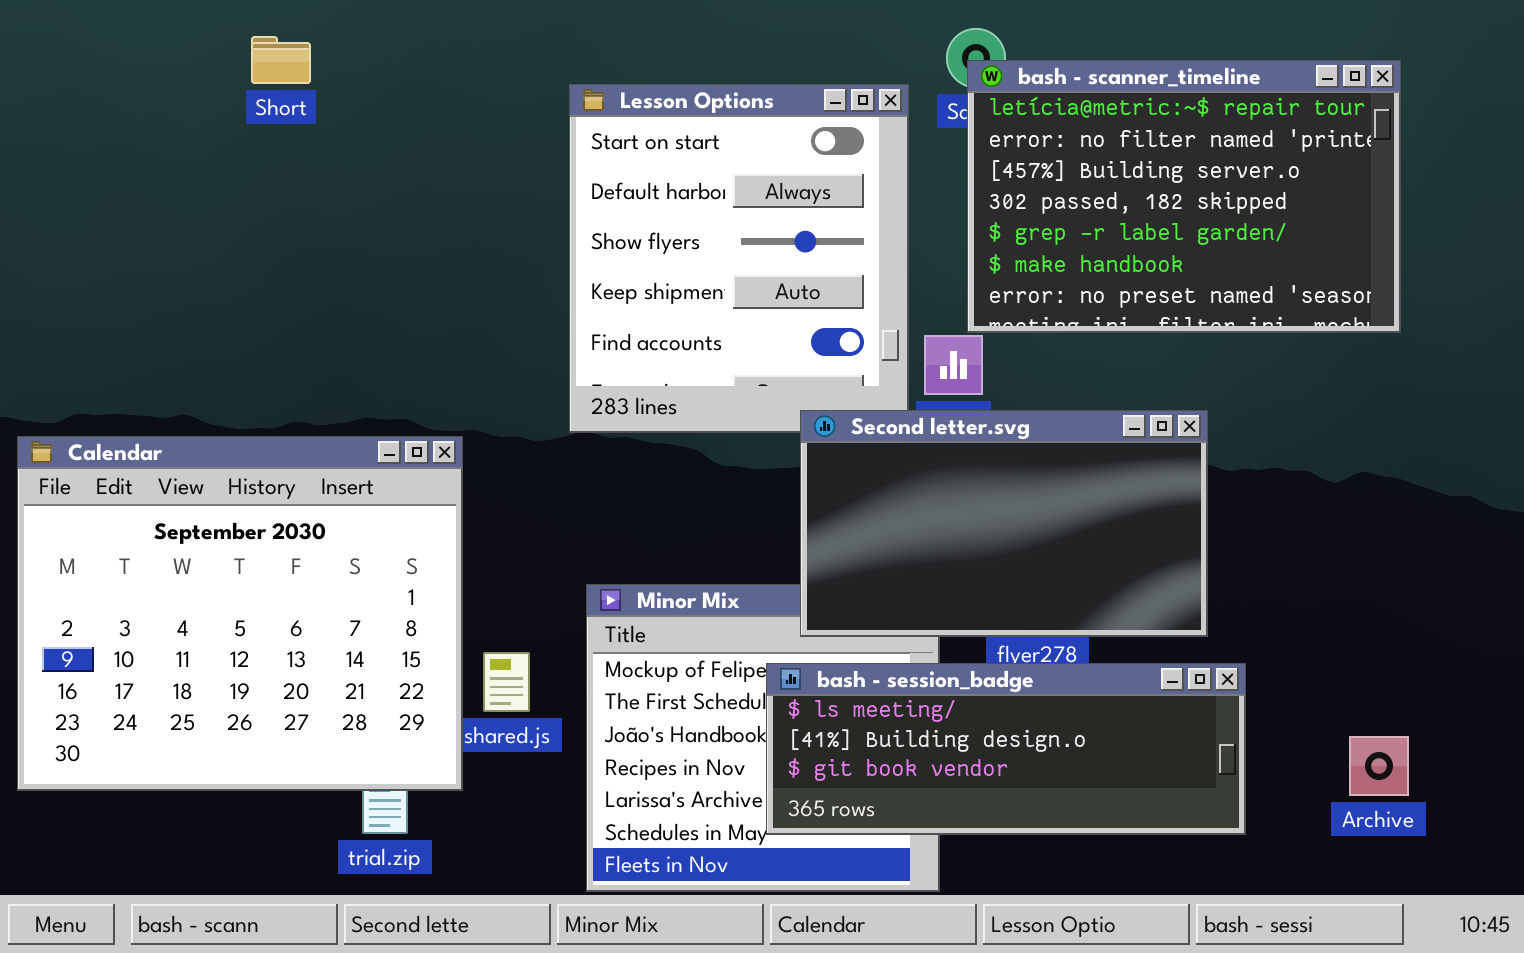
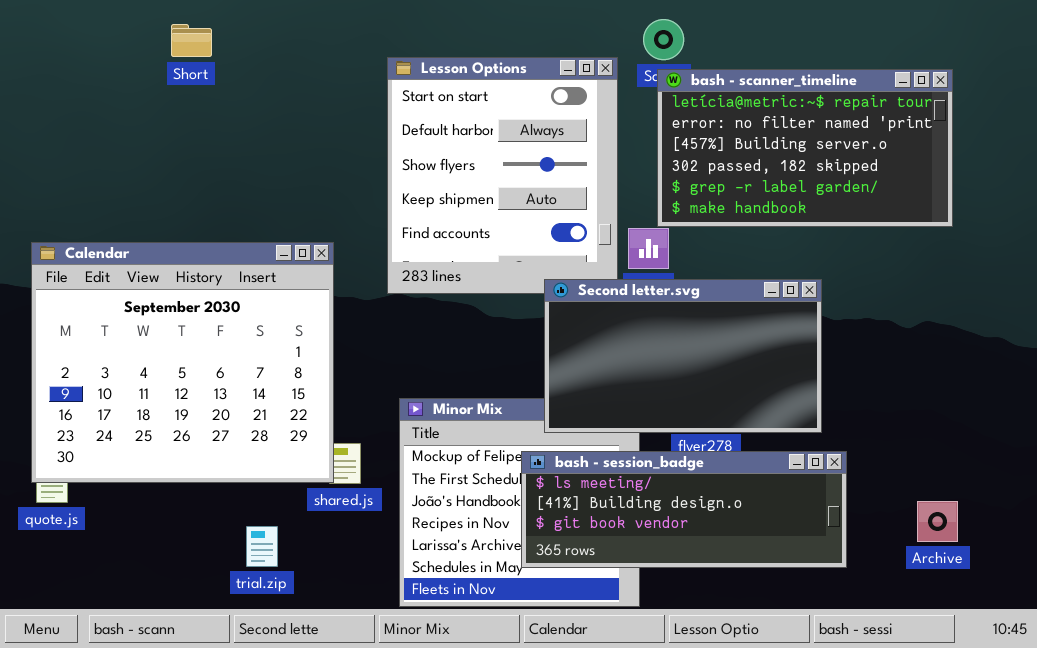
bash - scanner_timeline: [967,60,1401,333] -> [657,69,953,227], resized
Calendar: [17,436,463,791] -> [31,242,334,483], moved

